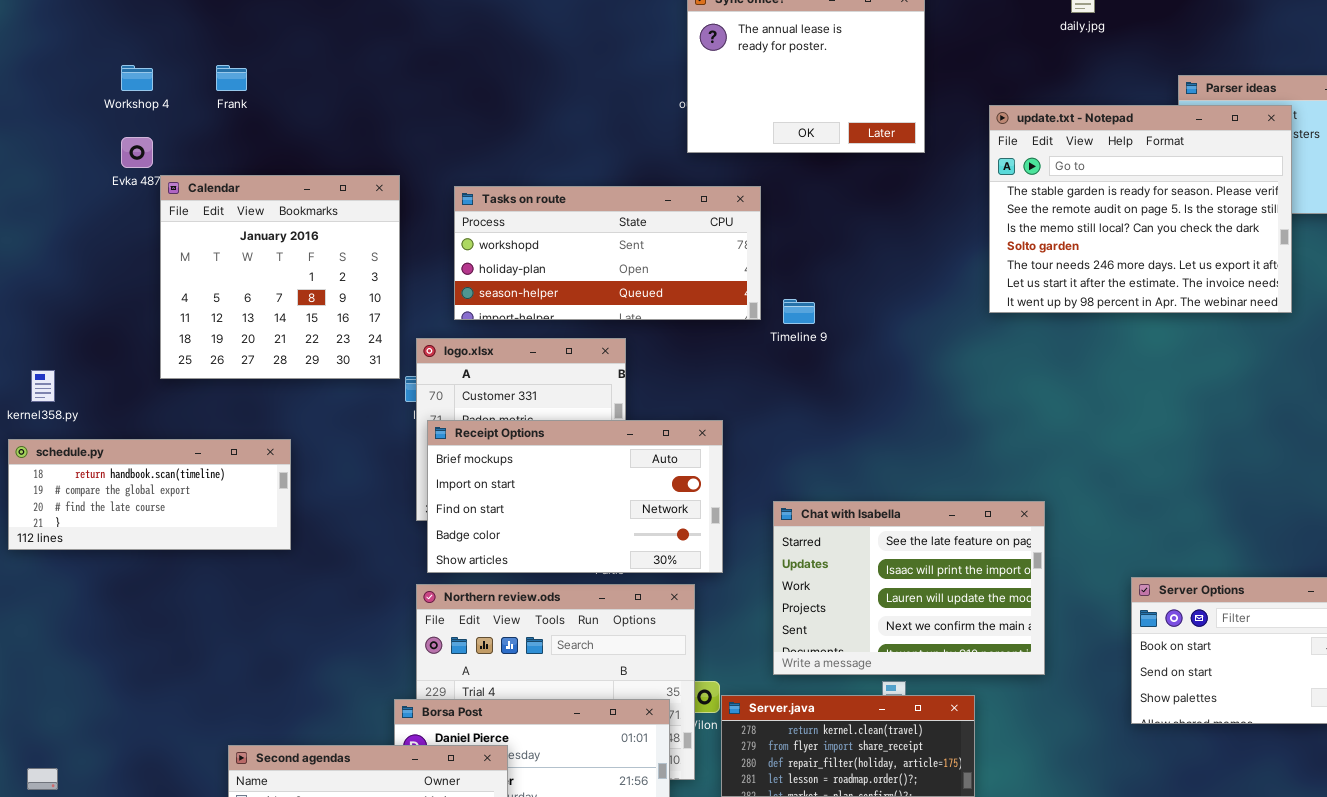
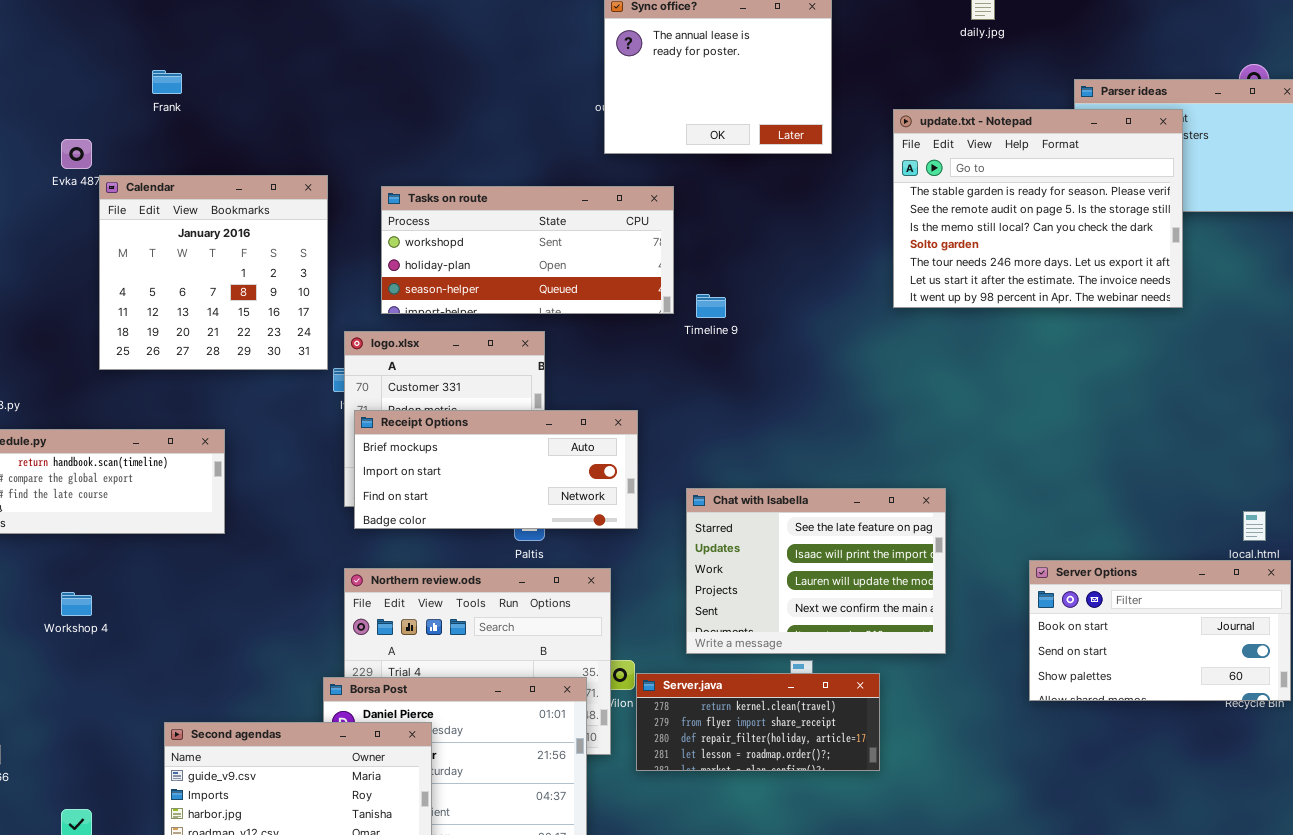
Workshop 4: [121,65,153,91] -> [61,592,92,616], moved
Receipt Options: [427,420,723,573] -> [354,410,638,529], resized

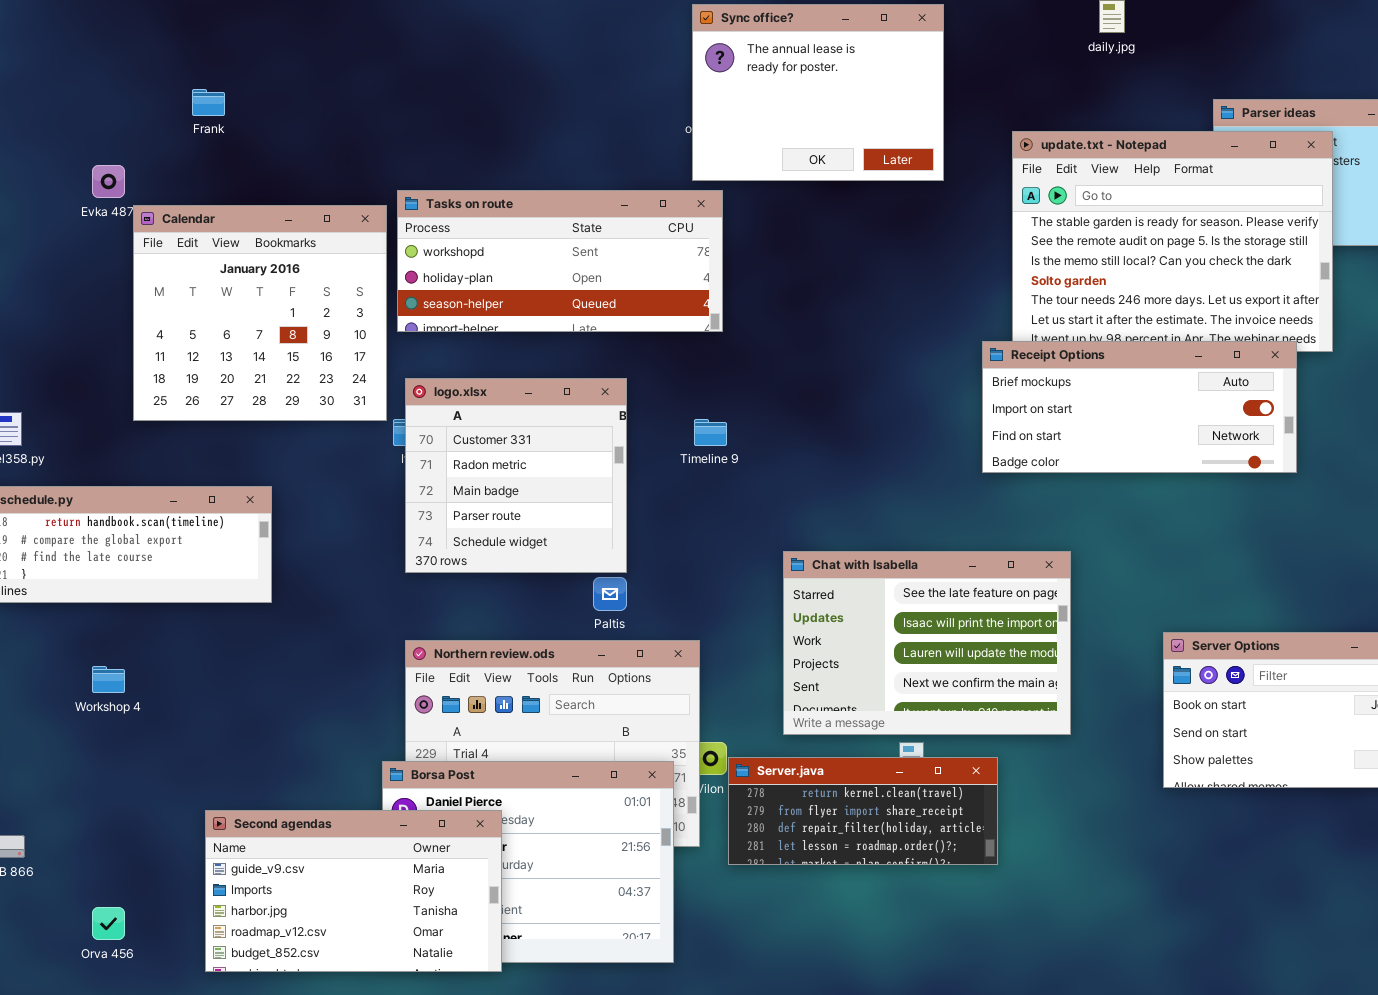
Tasks on route: [381,186,674,314] -> [397,190,723,332], moved
Timeline 9: [696,294,726,318] -> [694,419,727,446], moved
Receipt Options: [354,410,638,529] -> [982,341,1297,473], moved

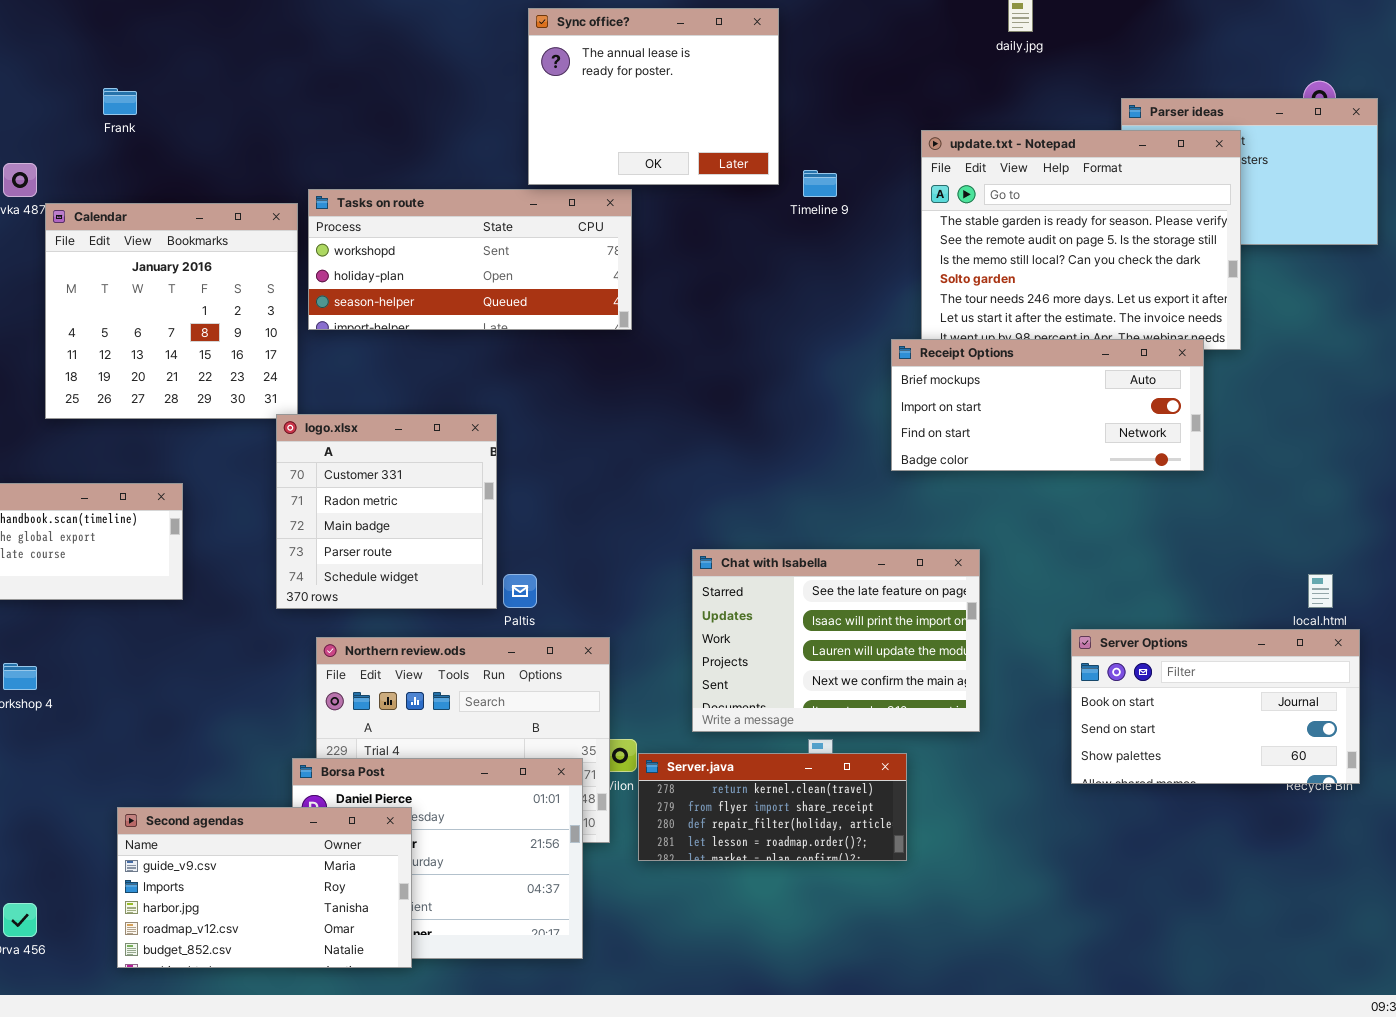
Sync office?: [692,4,944,181] -> [528,8,779,185], moved
logo.xlsx: [405,378,627,573] -> [276,414,497,609], moved
Timeline 9: [694,419,727,446] -> [803,170,837,197], moved

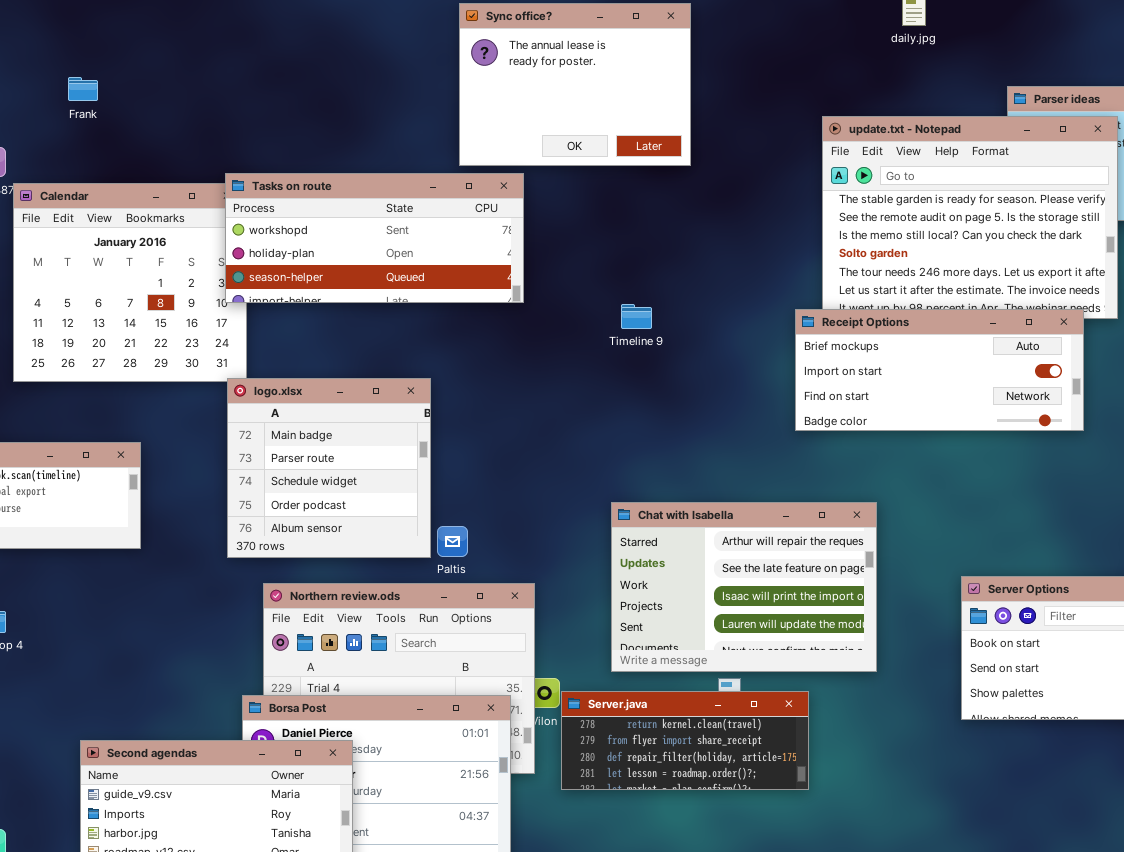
Timeline 9: [803,170,837,197] -> [621,304,652,329], moved
Tasks on route: [308,189,632,330] -> [225,173,524,303], moved
logo.xlsx: [276,414,497,609] -> [227,378,431,558], scrolled down 2 rows
Chat with Isabella: [692,549,980,732] -> [611,502,877,672], scrolled up 1 row

